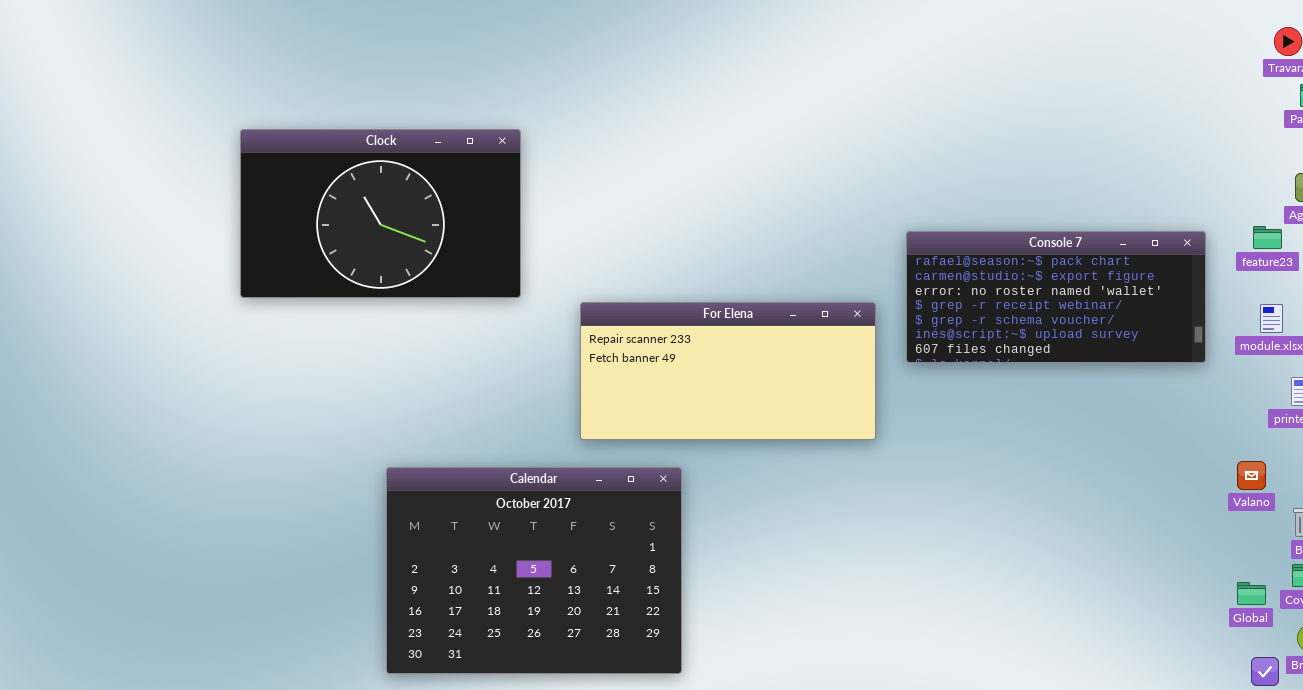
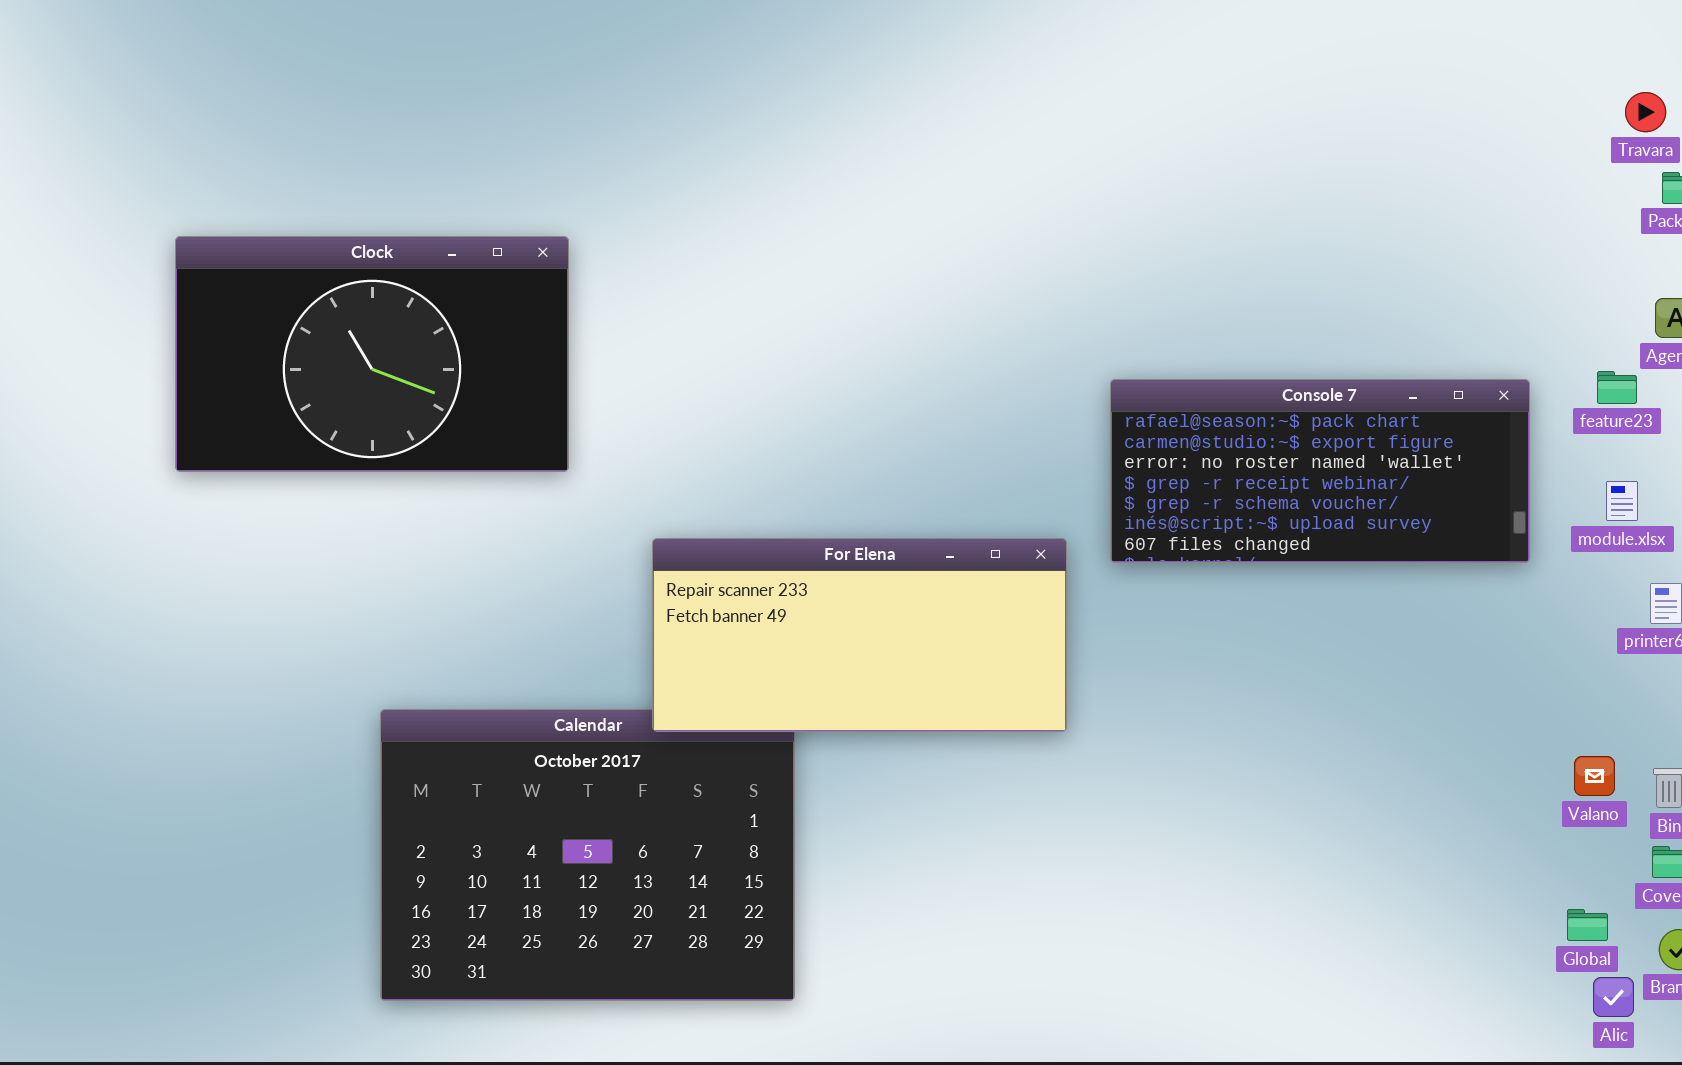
For Elena: [580,302,876,440] -> [652,538,1067,732], moved
Valano: [1237,461,1266,490] -> [1574,756,1615,796], moved
Global: [1237,582,1266,605] -> [1567,909,1608,941], moved

